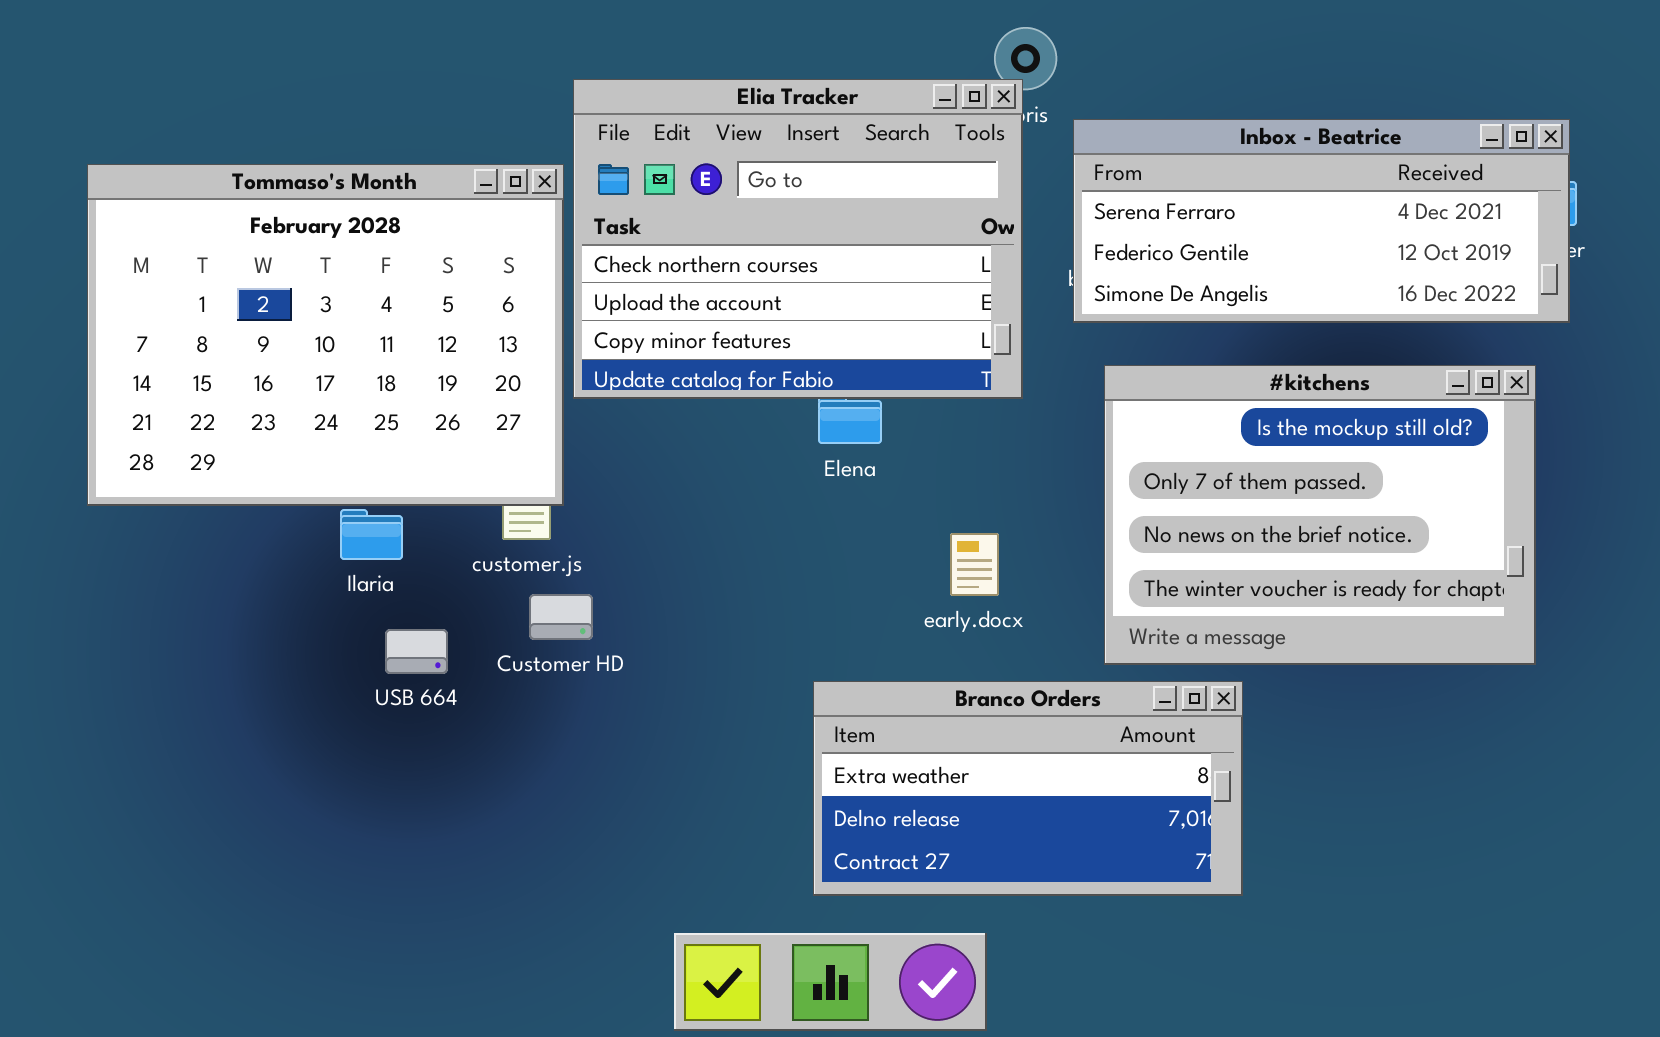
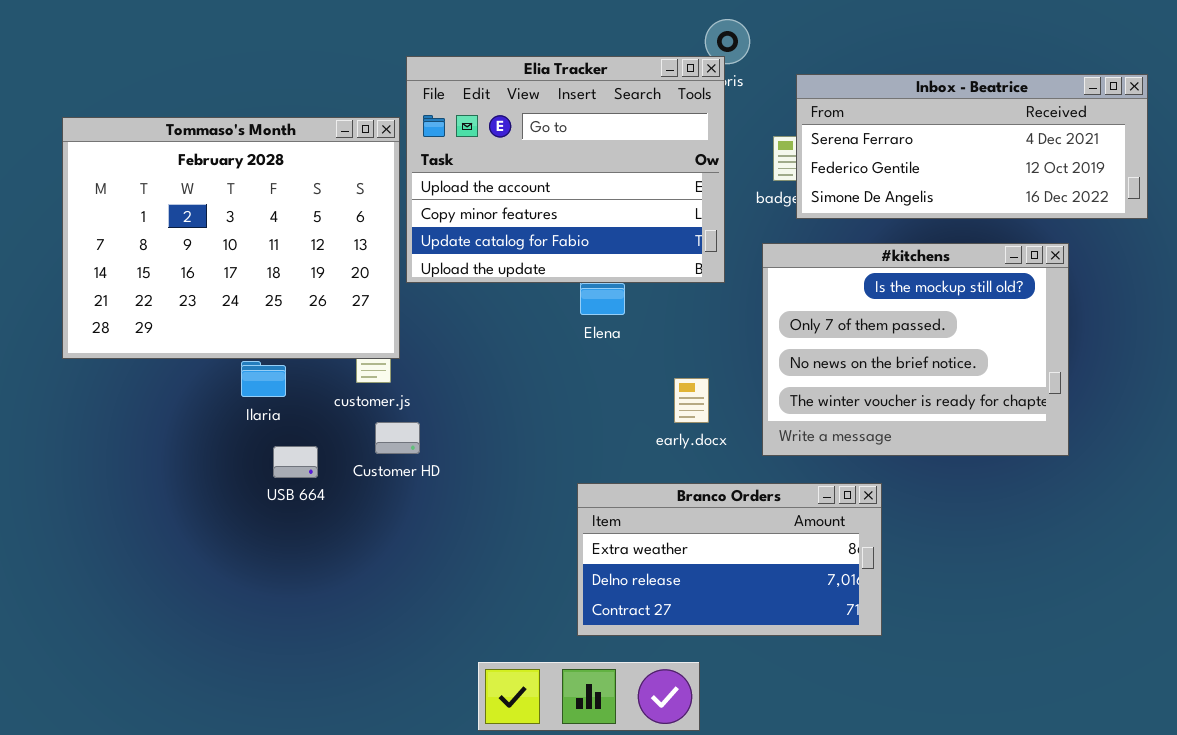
Elia Tracker: [573,79,1023,399] -> [406,56,725,283], scrolled down 1 row
Inbox - Beatrice: [1073,119,1570,323] -> [796,74,1148,219], moved
#kitchens: [1104,365,1536,665] -> [762,243,1069,456], moved

